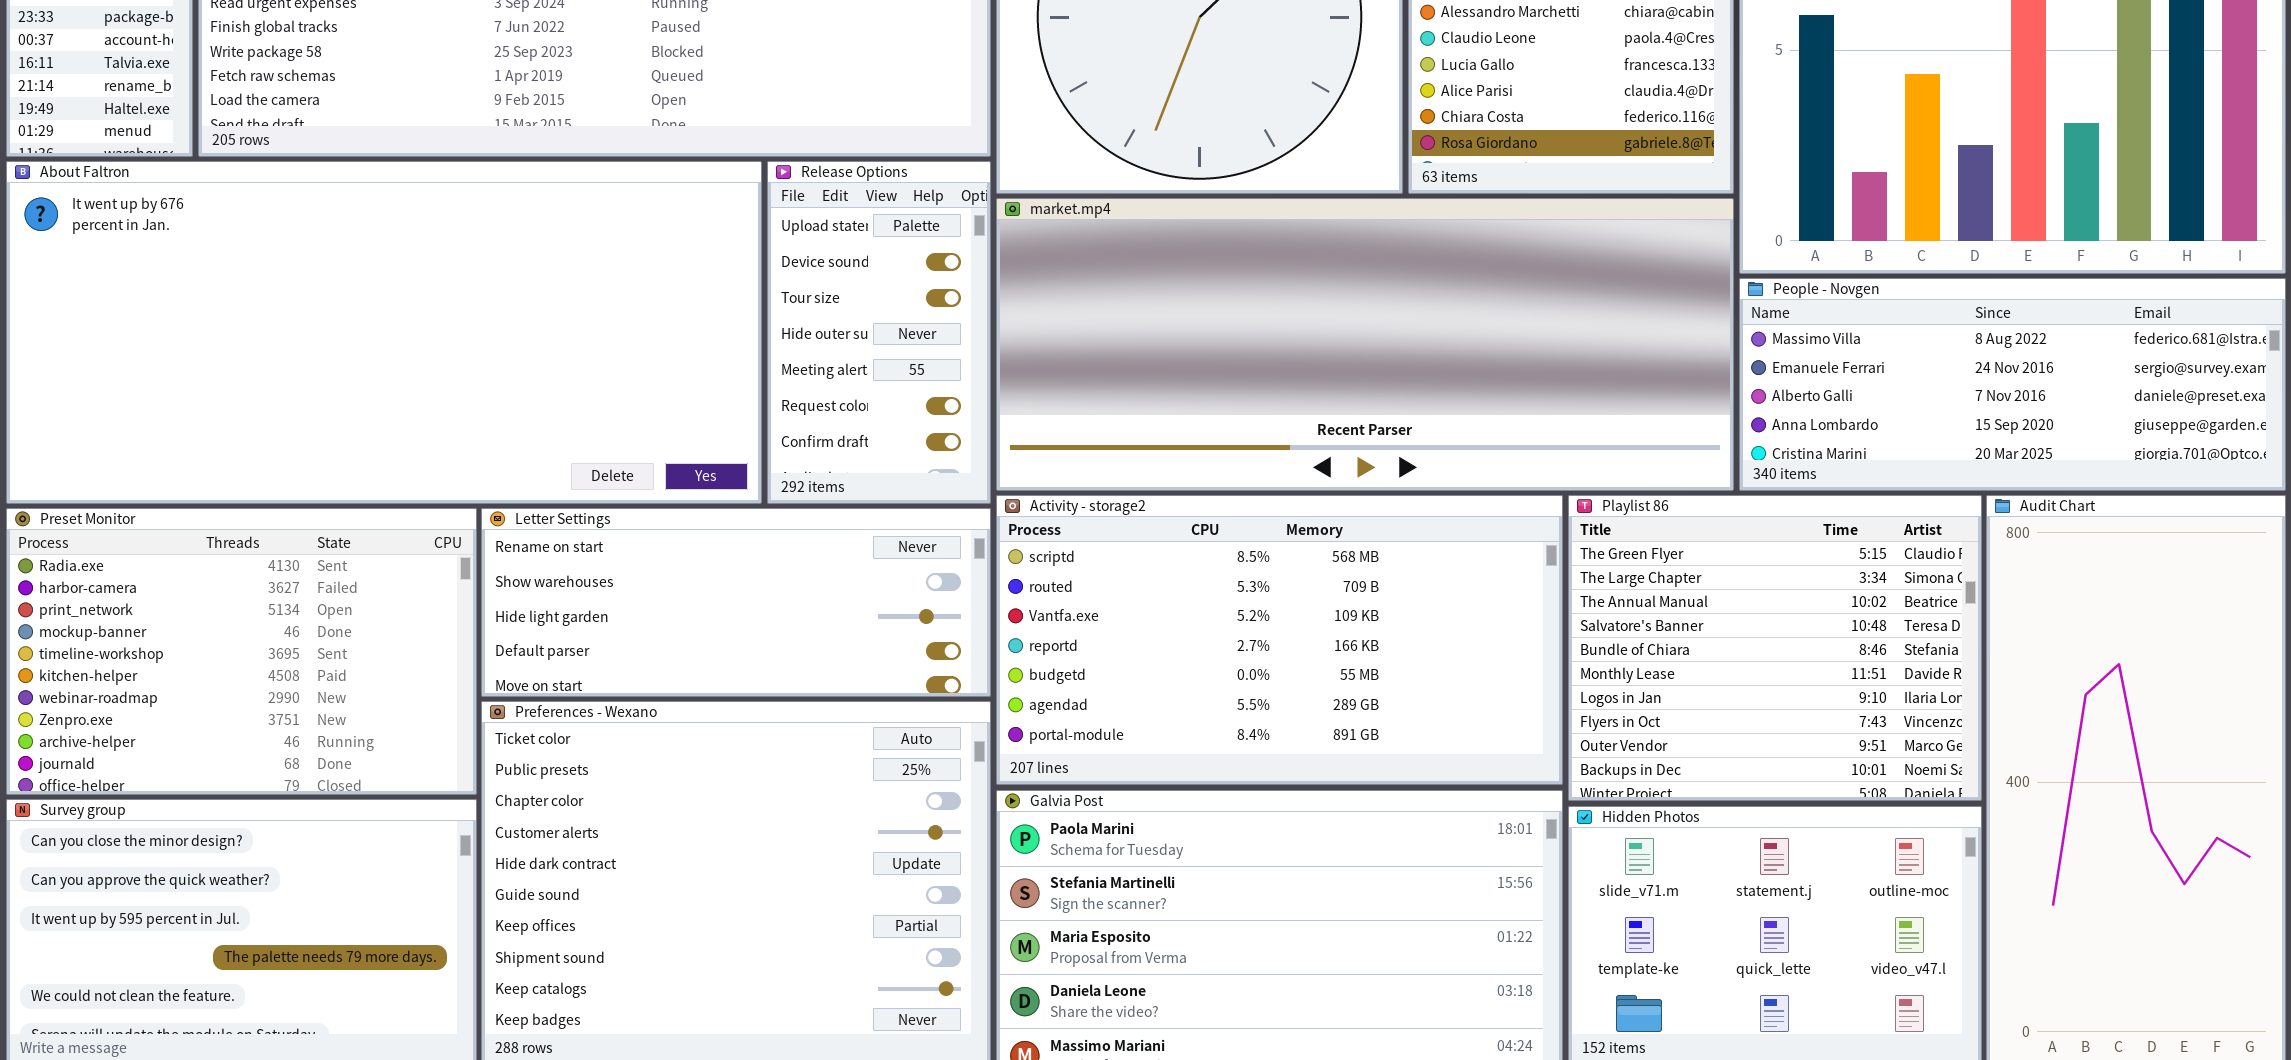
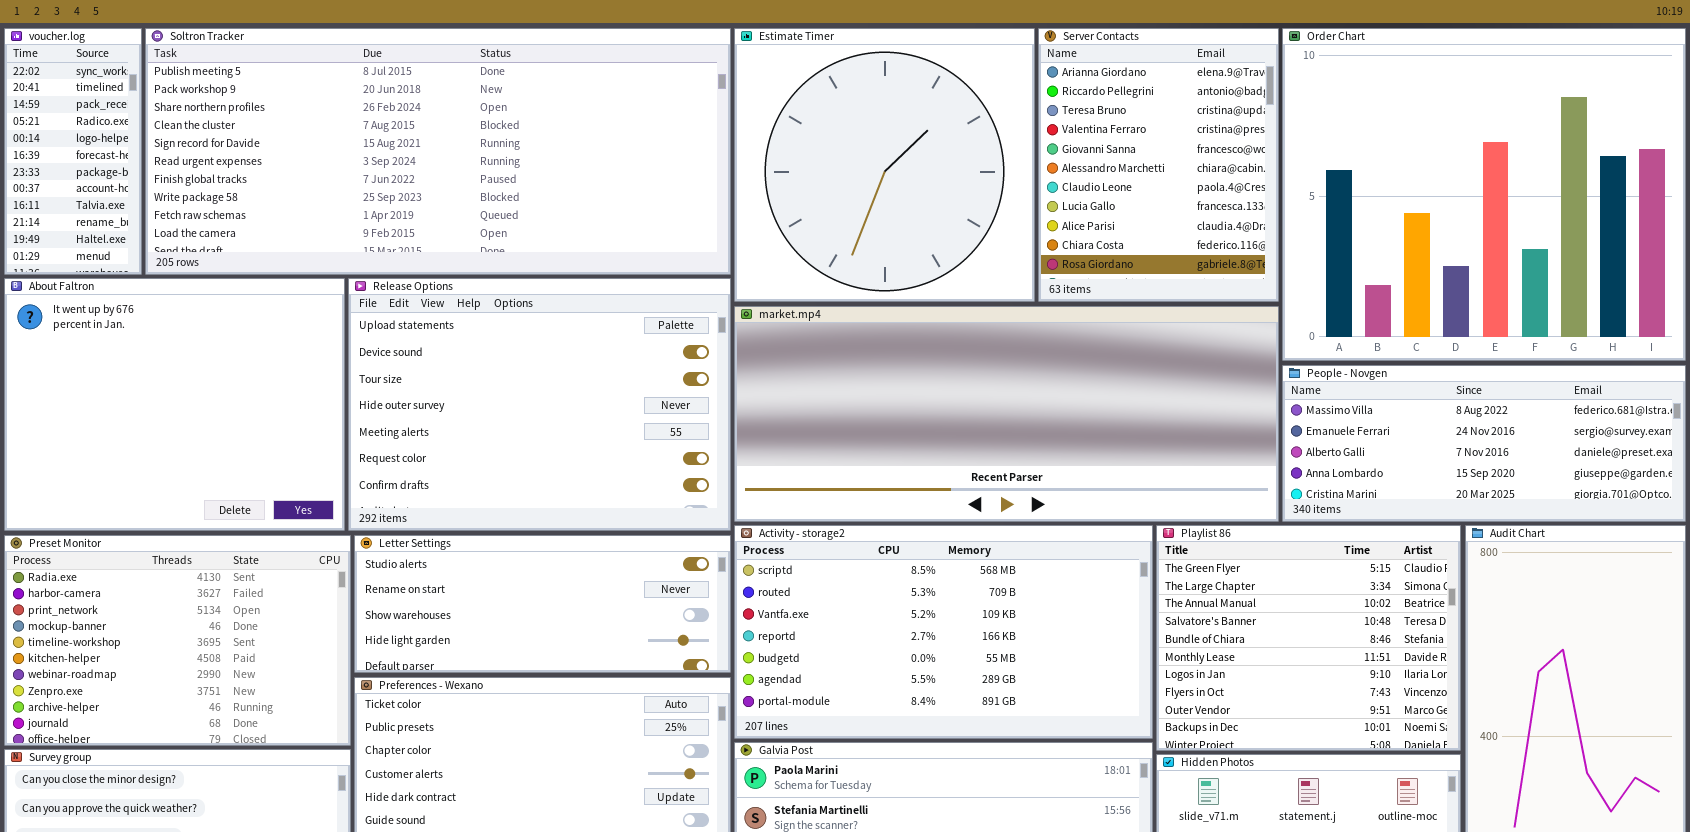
About Faltron: [6,161,762,504] -> [4,278,345,531], resized
Release Options: [767,161,991,504] -> [348,278,731,531], resized
Letter Settings: [481,508,991,697] -> [354,535,731,673], scrolled up 1 row

